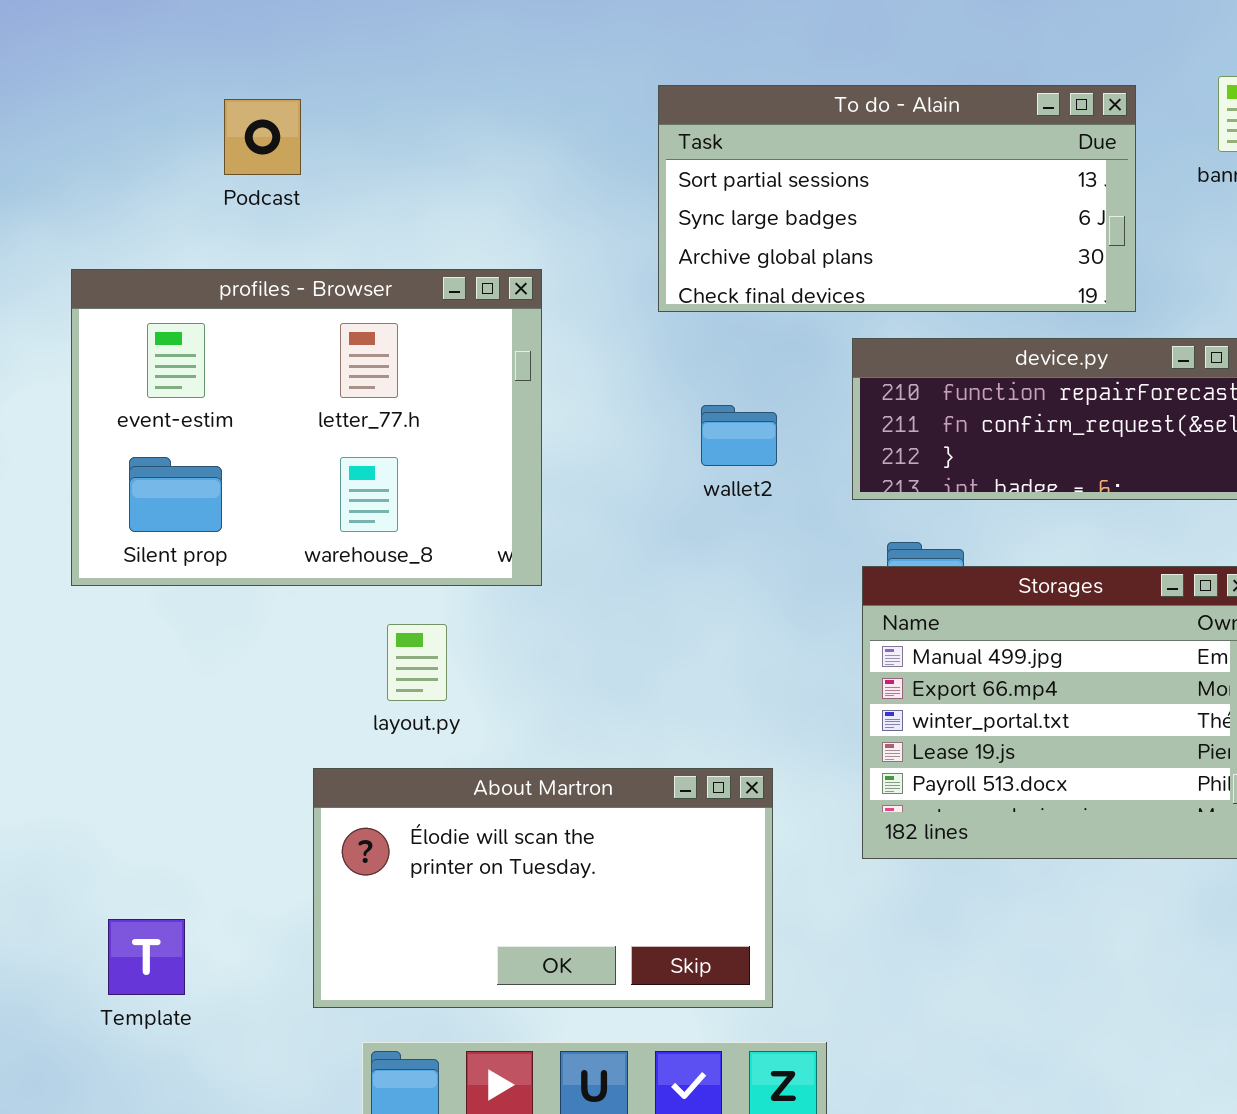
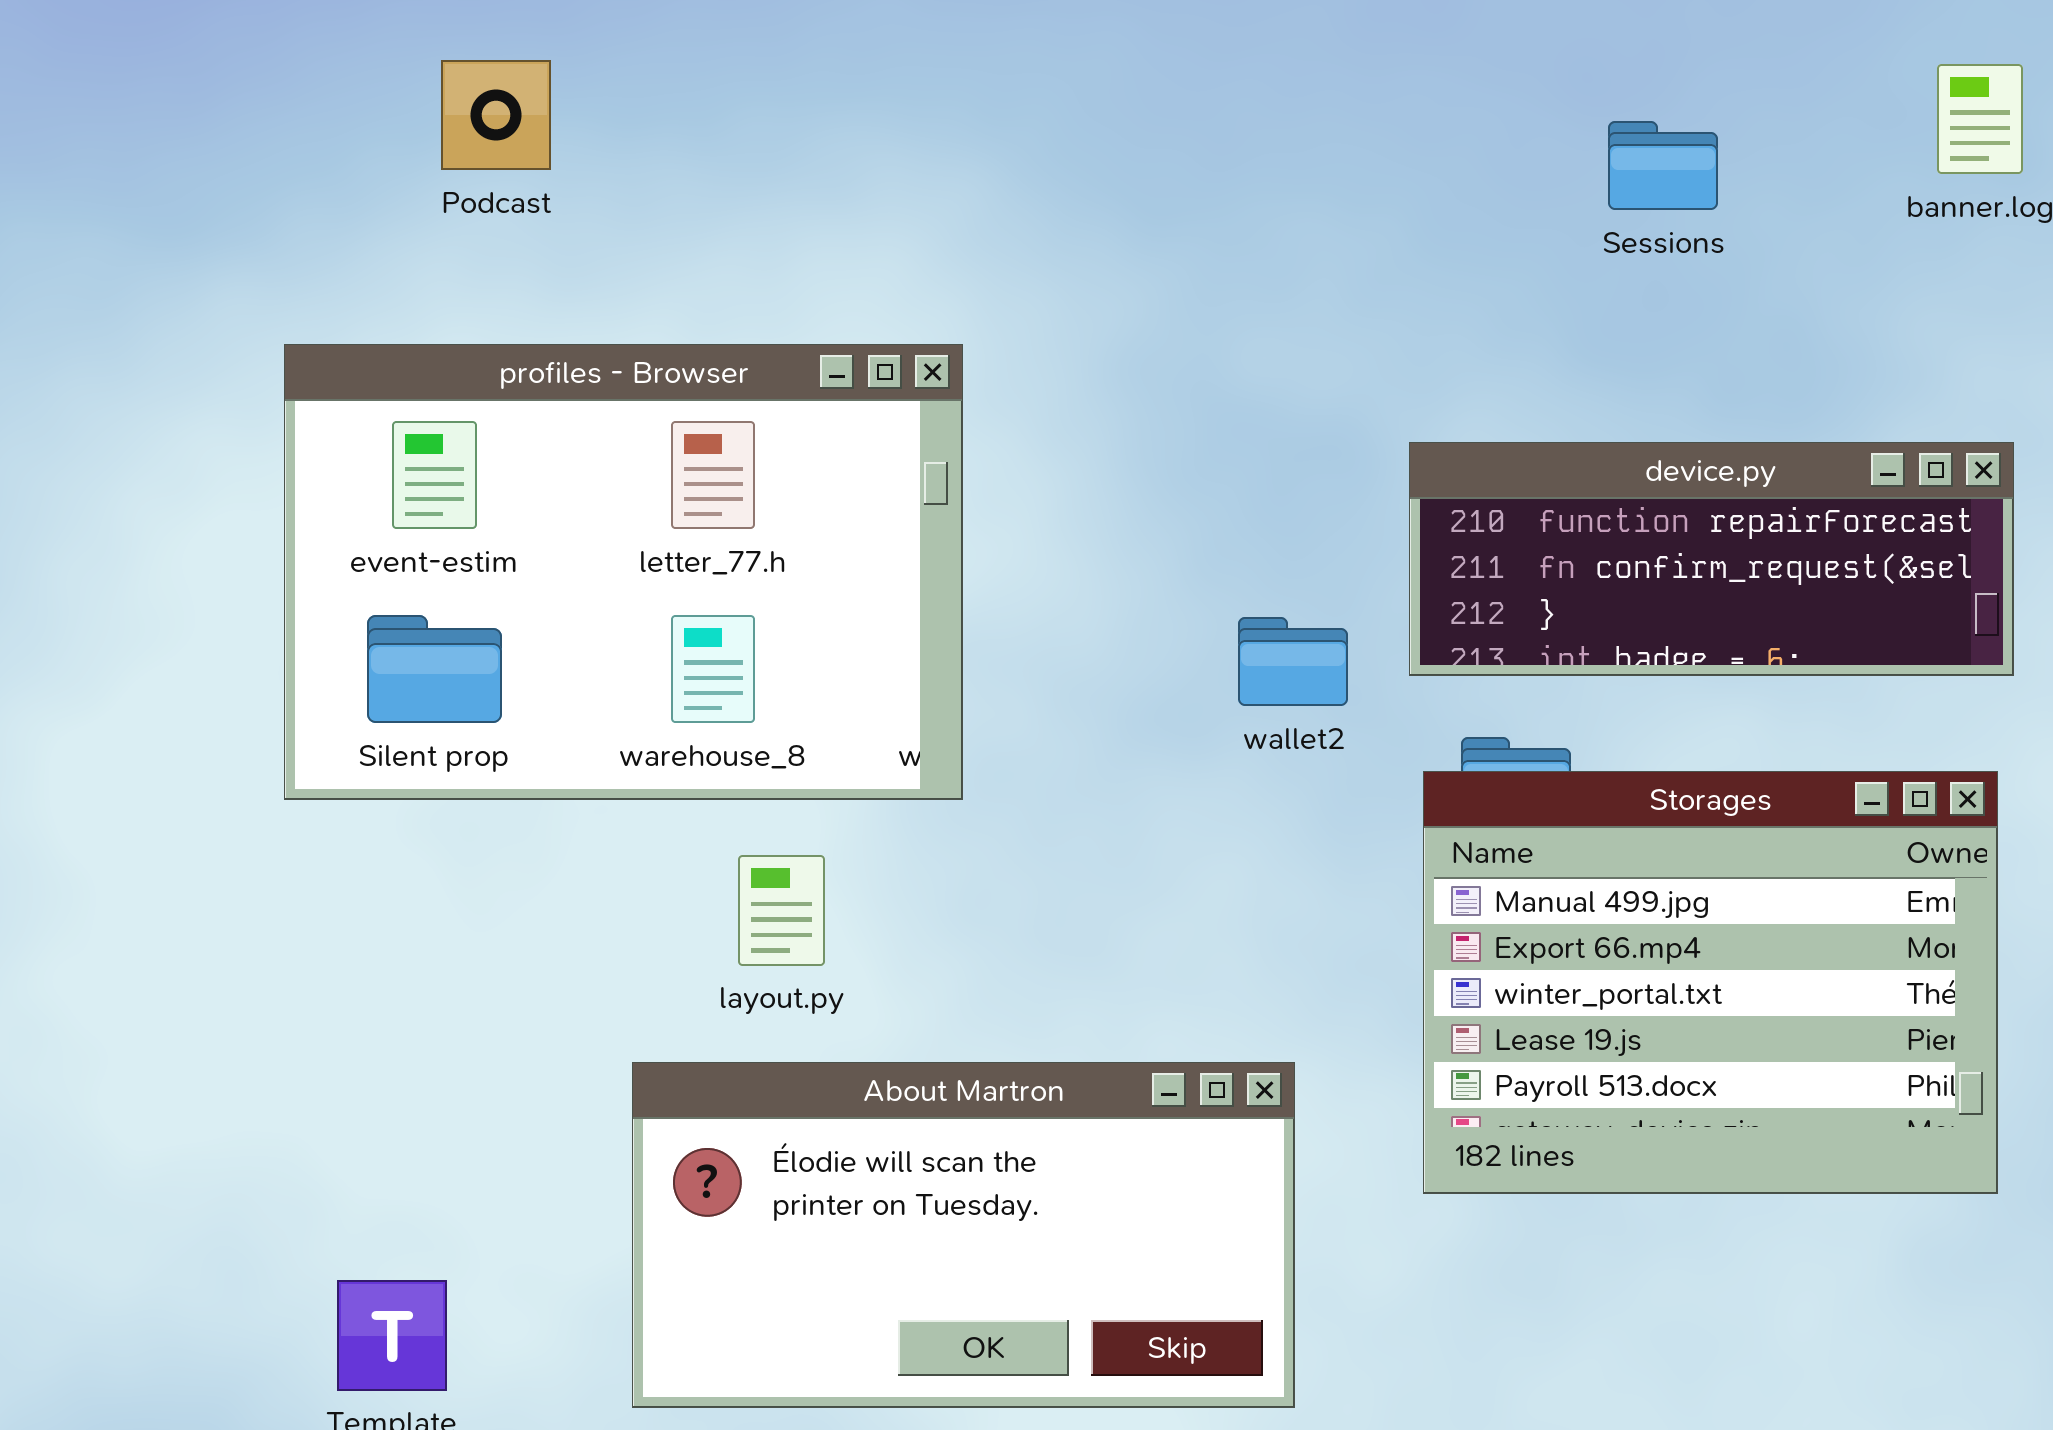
To do - Alain: [658,85,1136,312] -> none, closed
Podcast: [224,99,301,175] -> [441,60,551,170], moved
wallet2: [701,405,777,466] -> [1238,617,1348,706], moved

